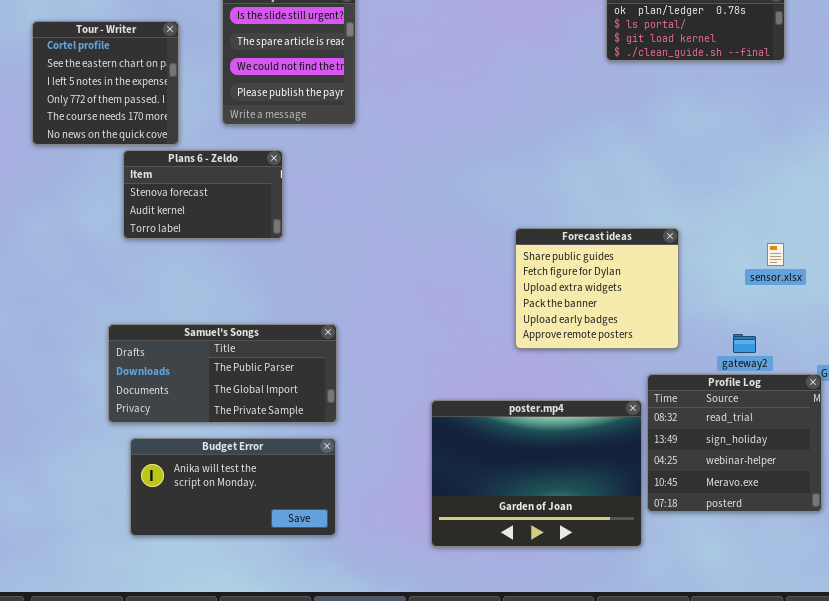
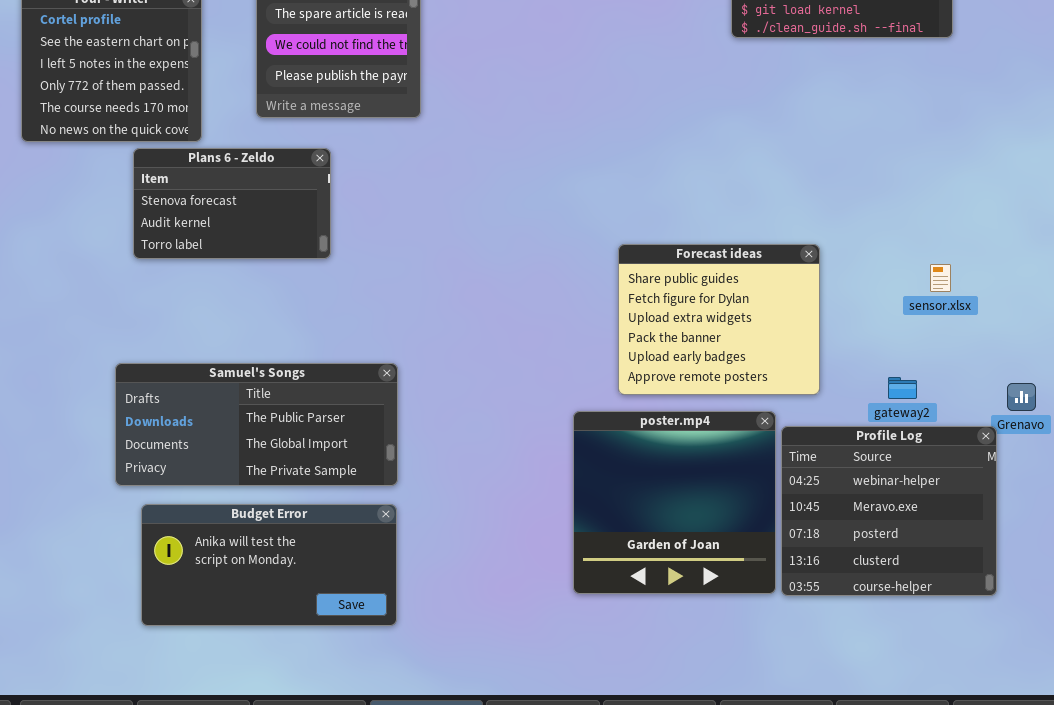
Profile Log: [647,374,822,512] -> [781,426,997,596], scrolled down 2 rows
poster.mp4: [431,400,642,547] -> [573,411,776,594], moved, resized

